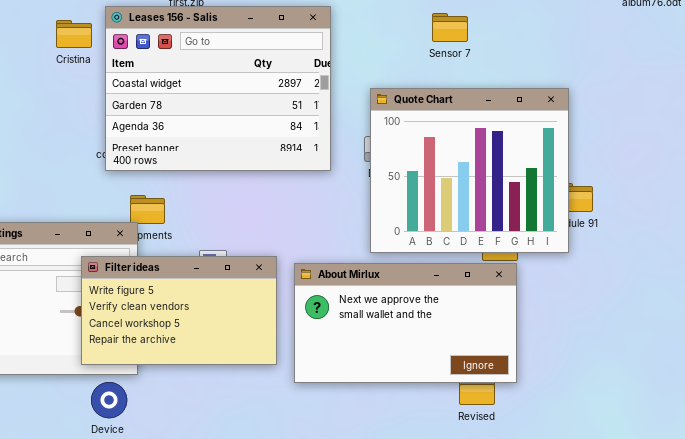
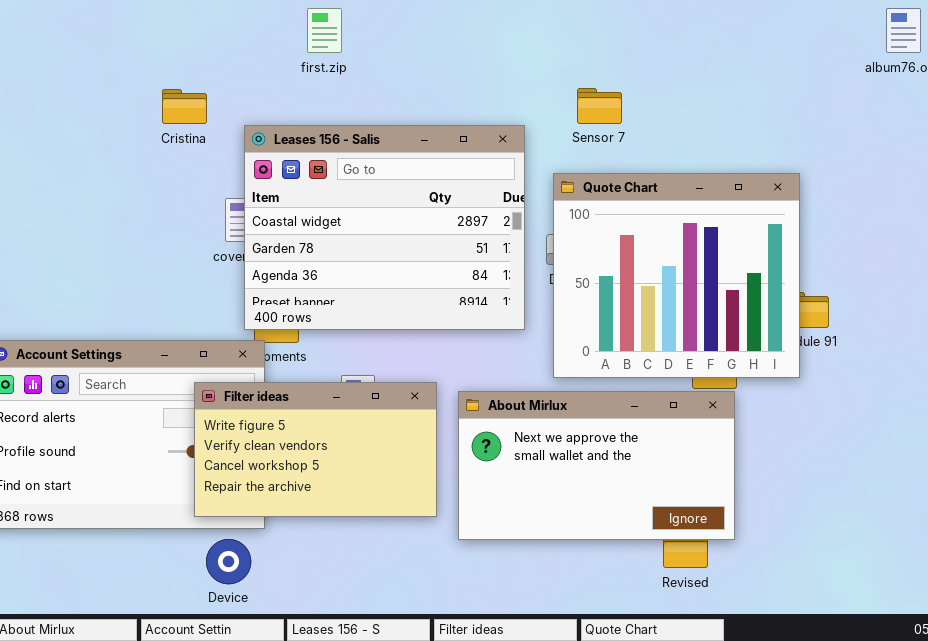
Leases 156 - Salis: [105,6,331,171] -> [244,125,525,330], moved
Sensor 7: [432,13,468,42] -> [577,88,622,124], moved

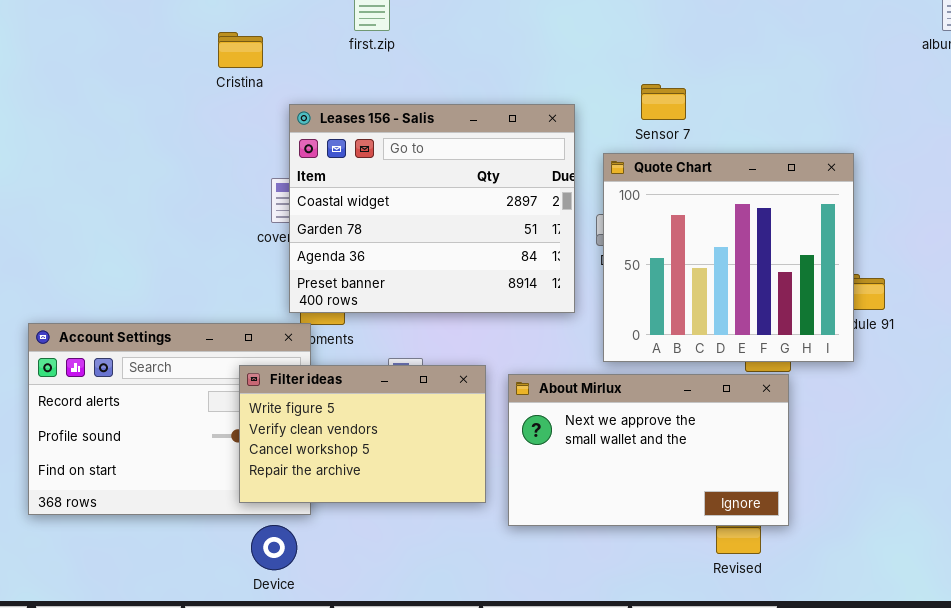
Sensor 7: [577,88,622,124] -> [641,84,686,120], moved
Cristina: [162,89,207,124] -> [218,32,263,68], moved

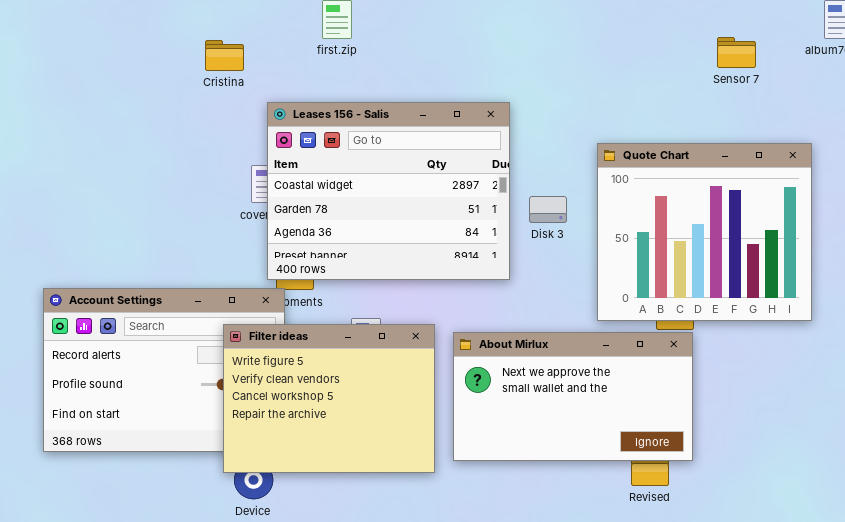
Sensor 7: [641,84,686,120] -> [717,37,756,68], moved
Quote Chart: [603,153,854,362] -> [597,143,812,321], moved
Filter ideas: [239,365,486,503] -> [223,324,435,473], resized

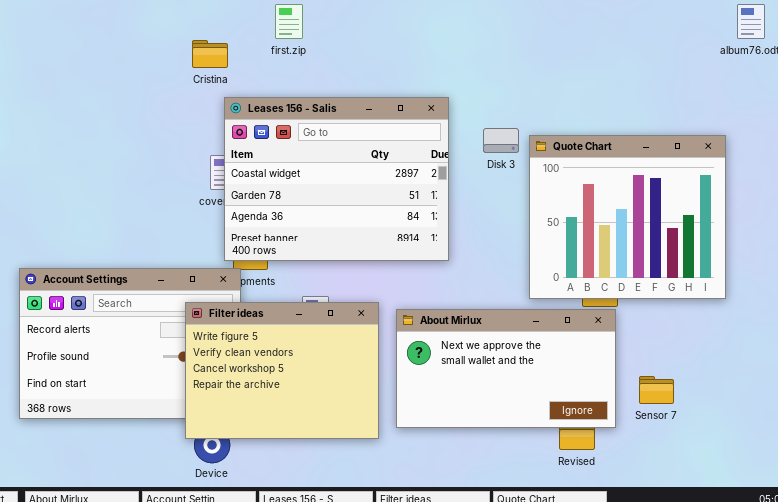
Sensor 7: [717,37,756,68] -> [639,376,674,404], moved
Cristina: [205,40,244,71] -> [192,40,228,68], moved
Disk 3: [529,196,567,223] -> [483,128,519,153], moved

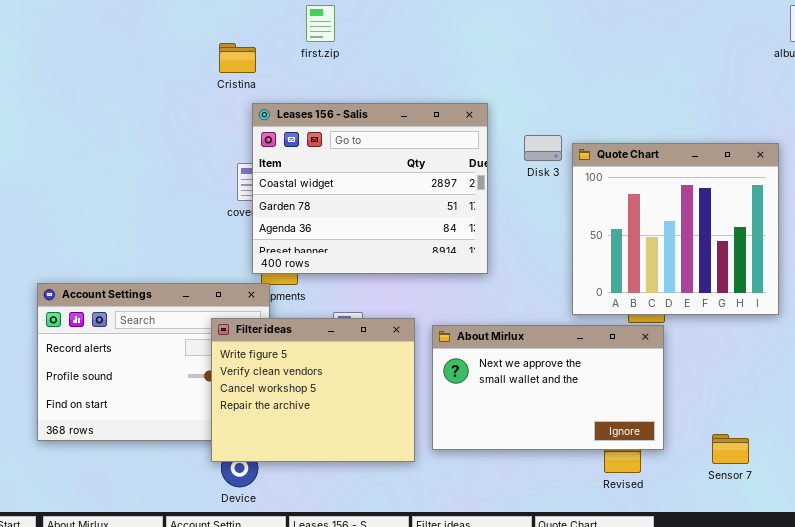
Sensor 7: [639,376,674,404] -> [712,434,749,464], moved

